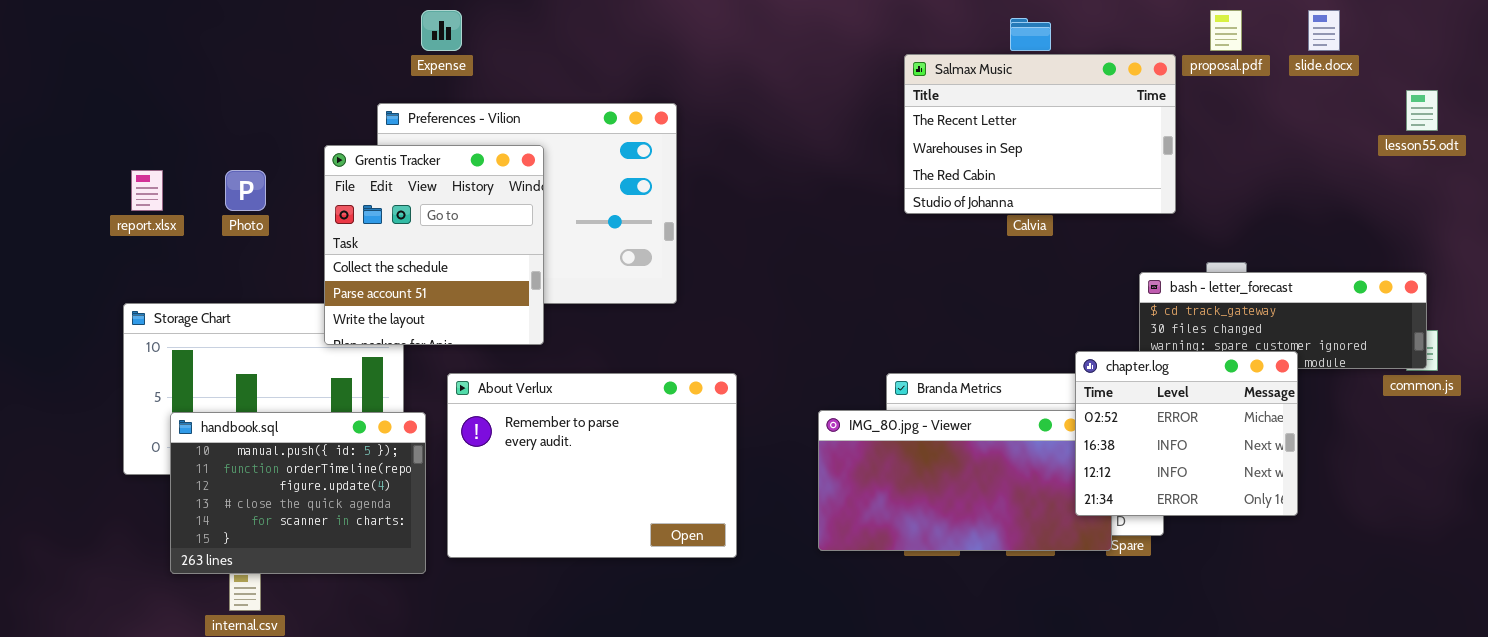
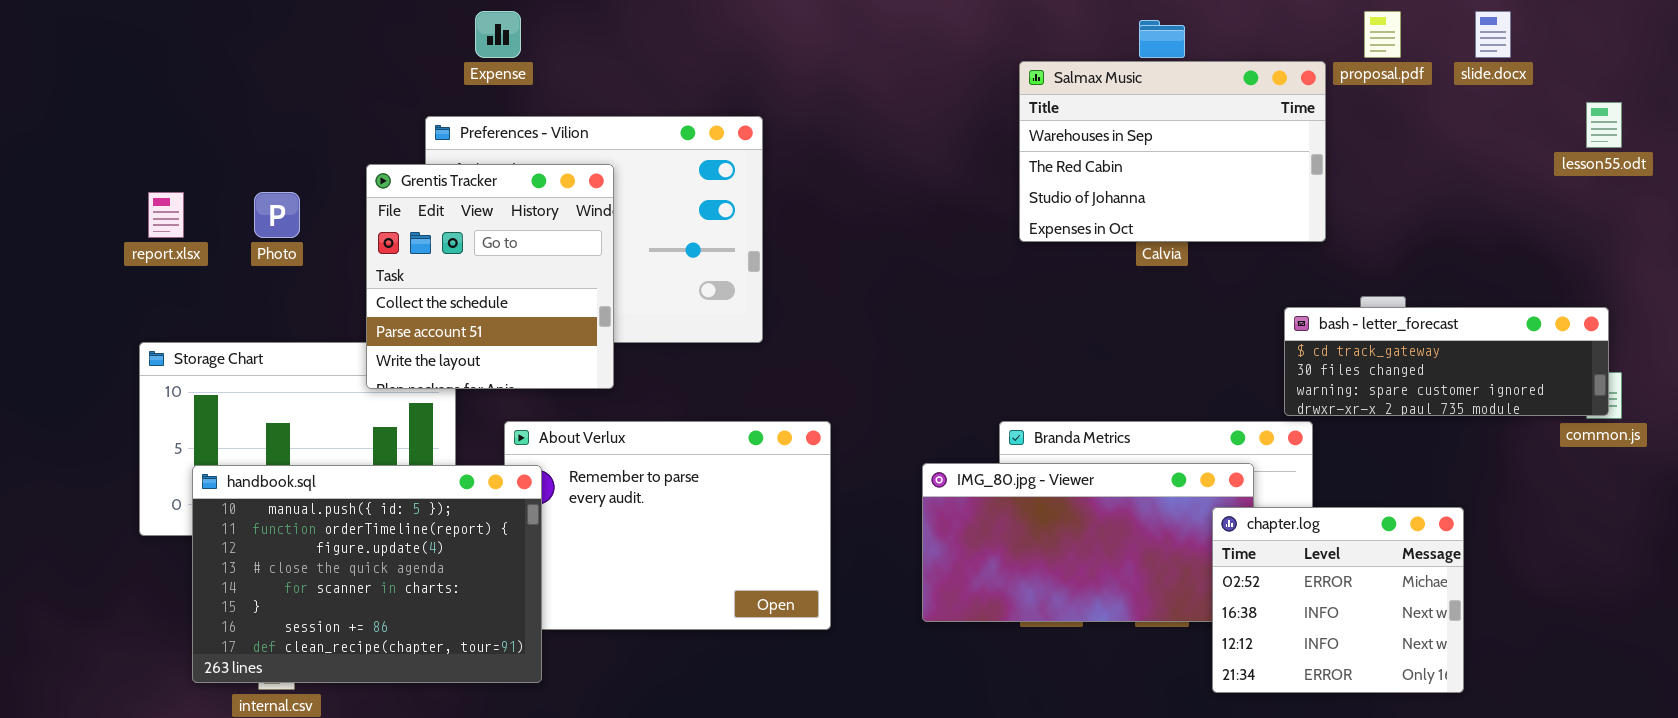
Salmax Music: [904,54,1176,214] -> [1019,61,1326,242], scrolled down 1 row
chapter.log: [1075,351,1298,516] -> [1212,507,1464,693], moved
handbook.sql: [170,412,426,574] -> [192,465,542,683], resized

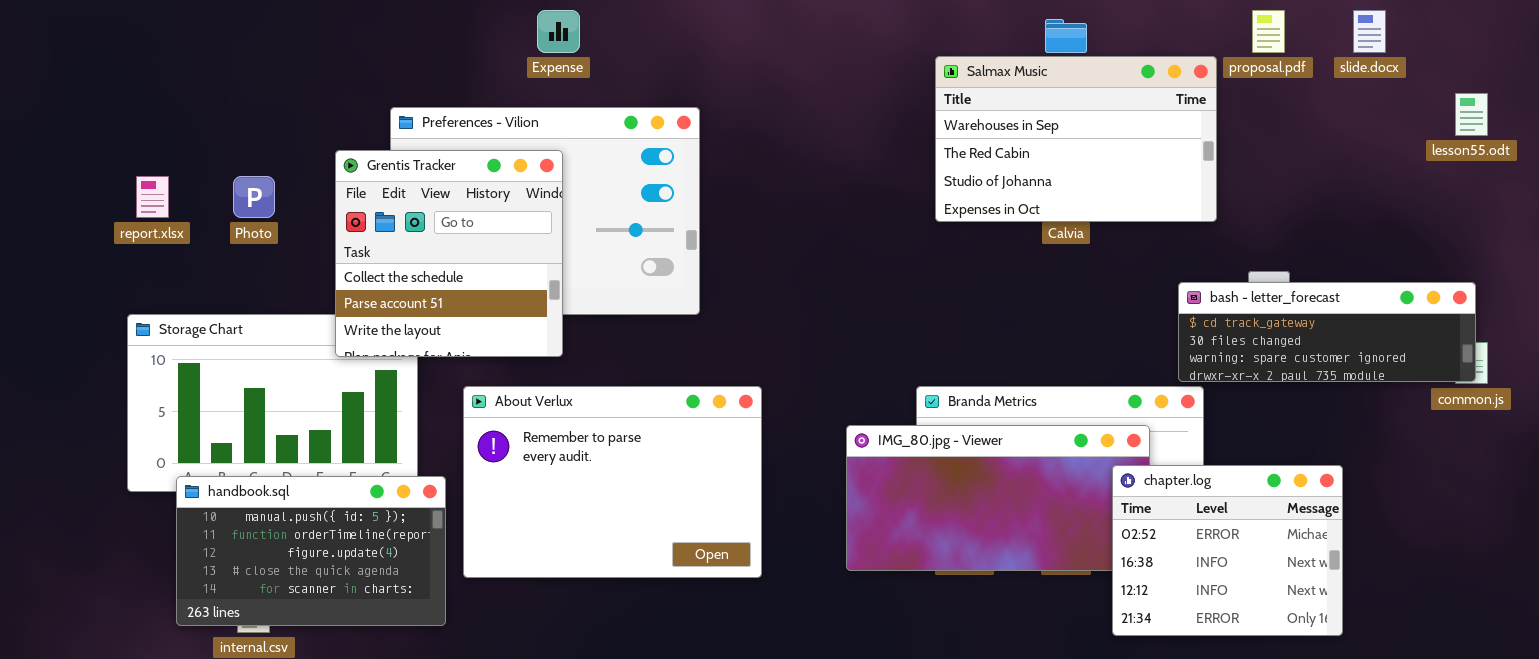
Expense: [475,11,521,58] -> [537,10,580,53], moved
handbook.sql: [192,465,542,683] -> [176,476,446,626], resized

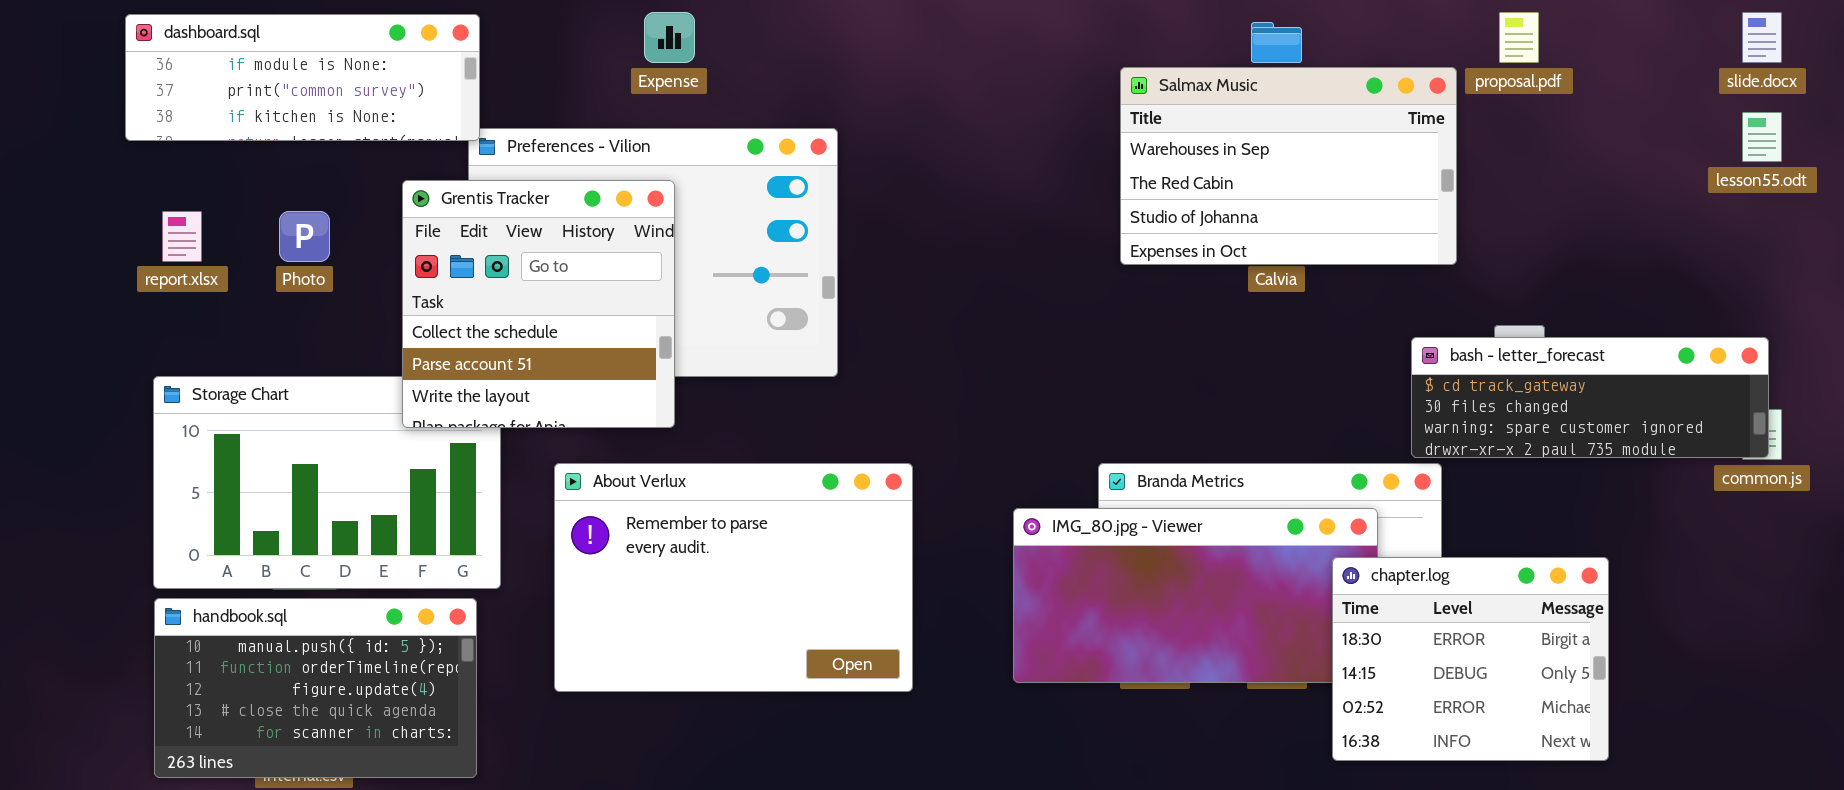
slide.docx: [1353,10,1386,53] -> [1742,12,1782,63], moved
dashboard.sql: none -> [125,14,480,141], opened
chapter.log: [1112,465,1343,636] -> [1332,557,1609,761], scrolled up 2 rows
handbook.sql: [176,476,446,626] -> [154,598,477,778], moved

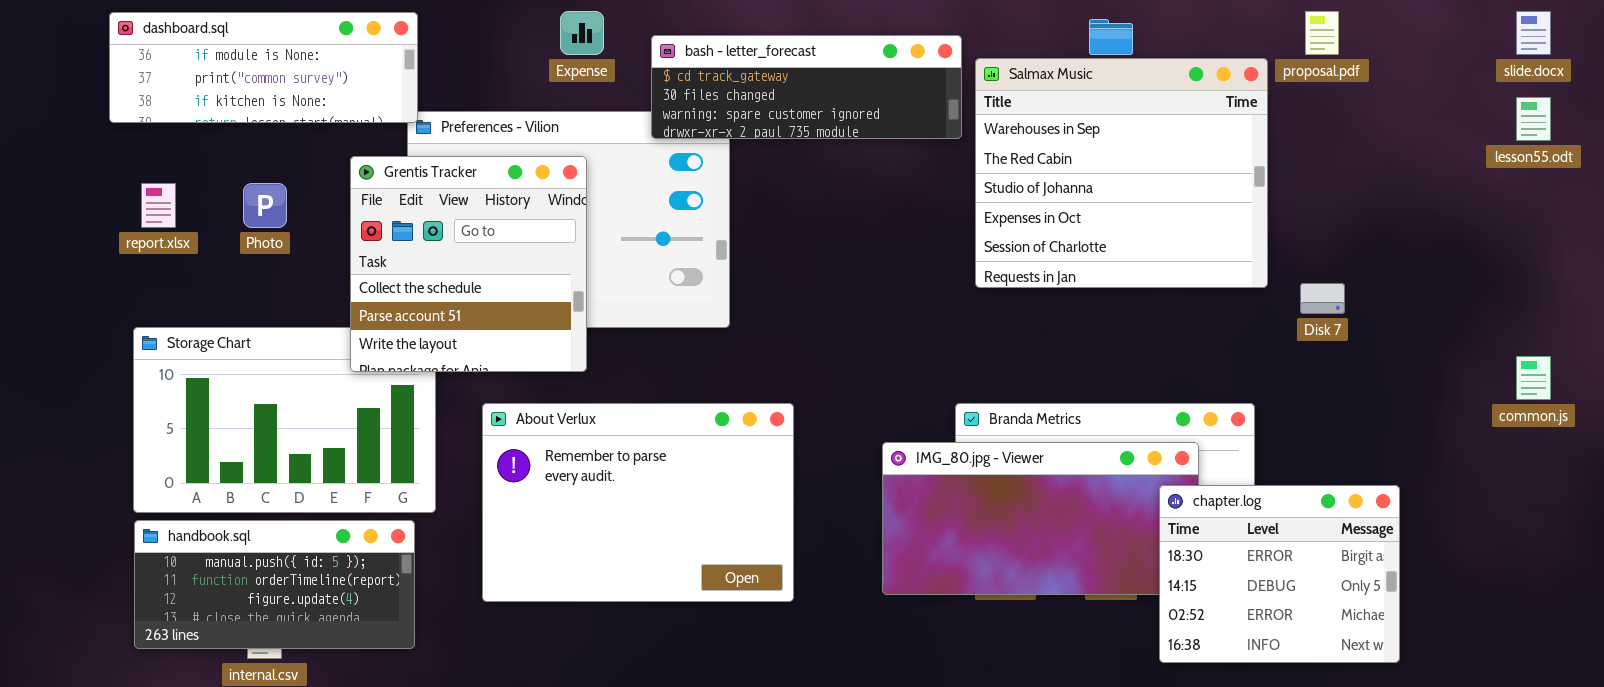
Salmax Music: [1120,67,1457,265] -> [975,58,1268,288], resized
bash - letter_forecast: [1411,337,1769,458] -> [651,35,962,139], moved
handbook.sql: [154,598,477,778] -> [134,520,415,649], resized

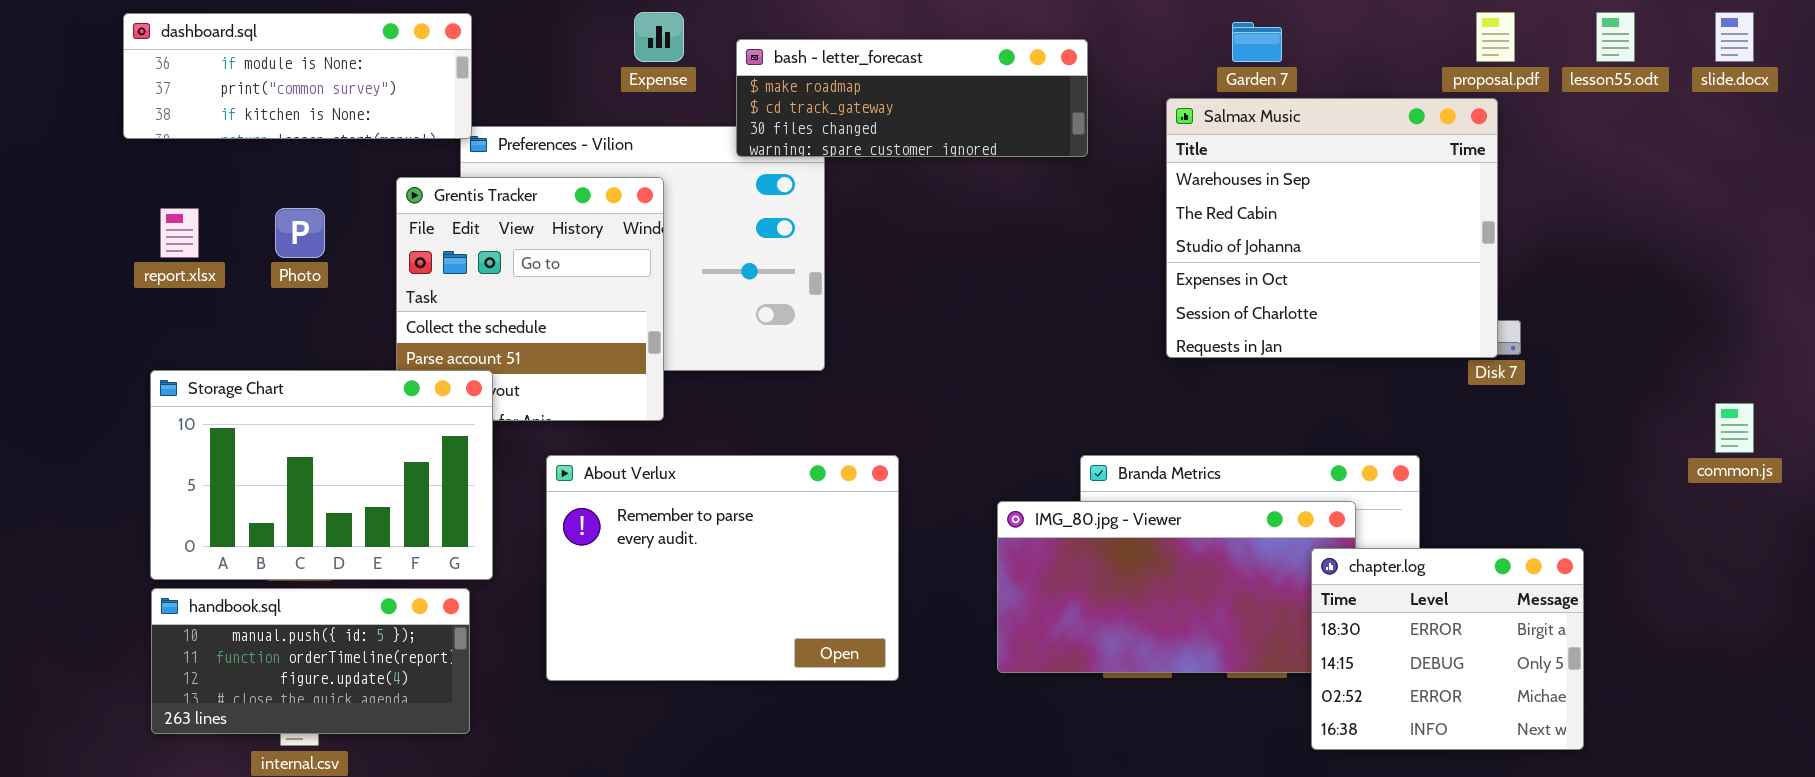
bash - letter_forecast: [651,35,962,139] -> [736,39,1088,157], scrolled up 1 row
Salmax Music: [975,58,1268,288] -> [1166,98,1498,358], moved
lesson55.odt: [1516,97,1551,141] -> [1596,12,1635,62], moved
Storage Chart: [133,327,436,513] -> [150,370,493,580], raised

